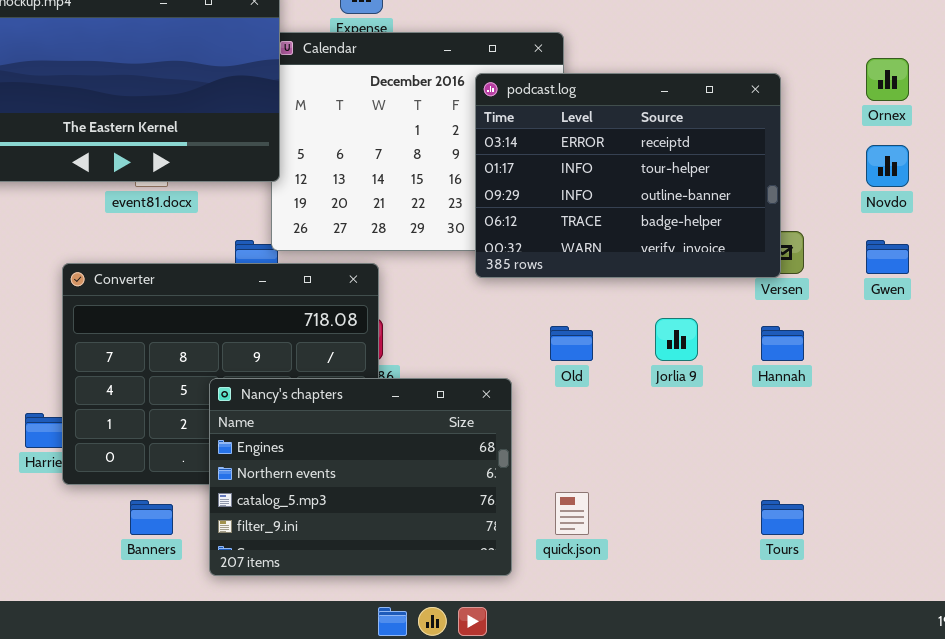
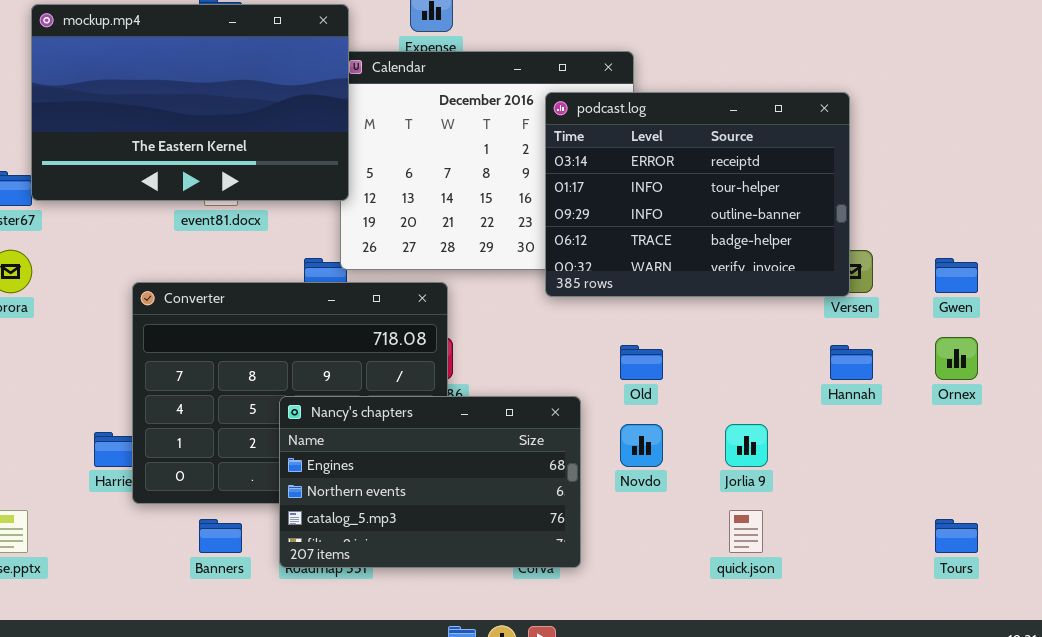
Ornex: [866,58,909,101] -> [935,337,978,380], moved
Novdo: [866,145,909,187] -> [620,424,663,467], moved
Jorlia 9: [655,318,698,361] -> [725,424,768,467], moved
Nancy's chapters: [209,378,512,576] -> [279,396,581,568], resized
quick.json: [555,492,589,535] -> [729,510,763,553], moved
Tours: [761,500,804,535] -> [935,519,978,553], moved

